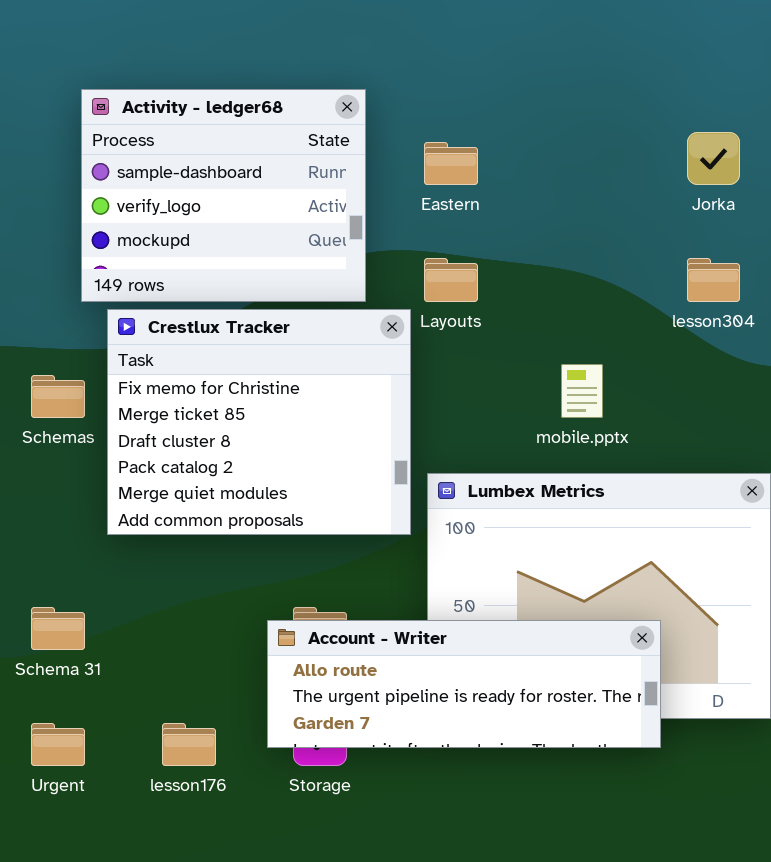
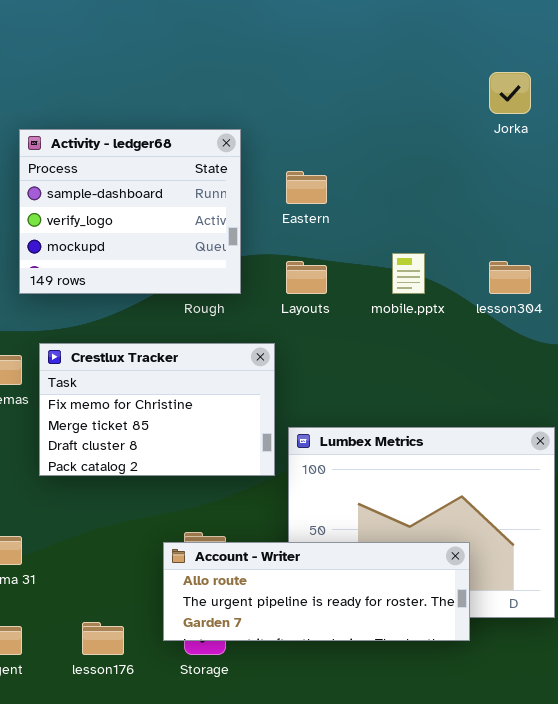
Jorka: [687,132,740,185] -> [489,72,531,114], moved
Crestlux Tracker: [107,309,411,535] -> [39,343,275,476], resized
mobile.pptx: [561,364,603,418] -> [392,253,425,294], moved

